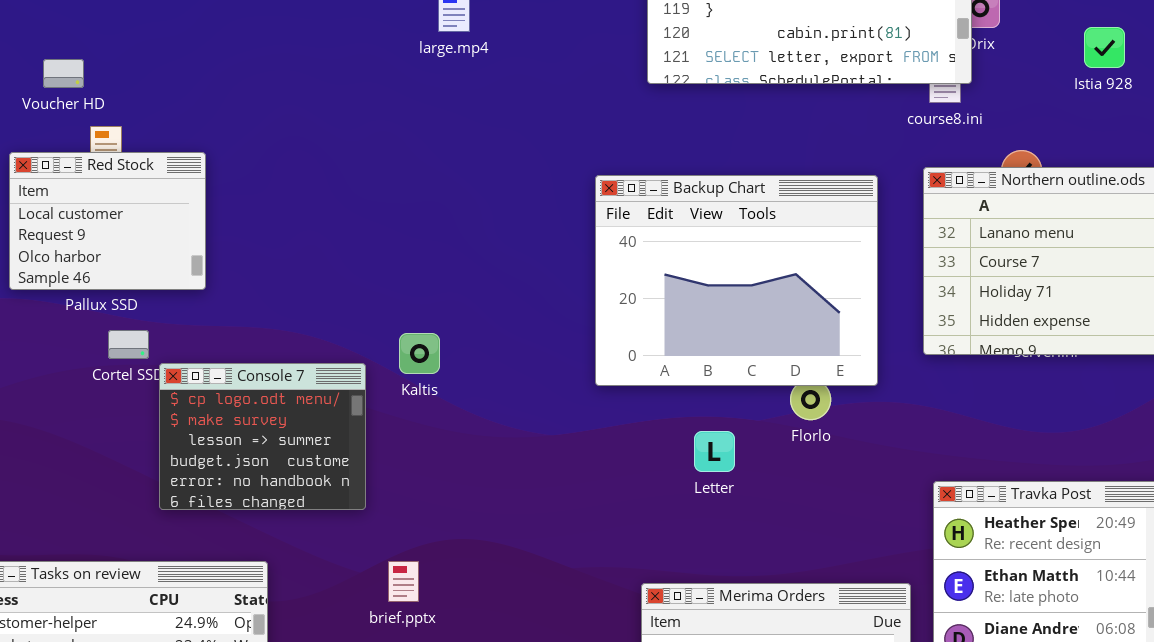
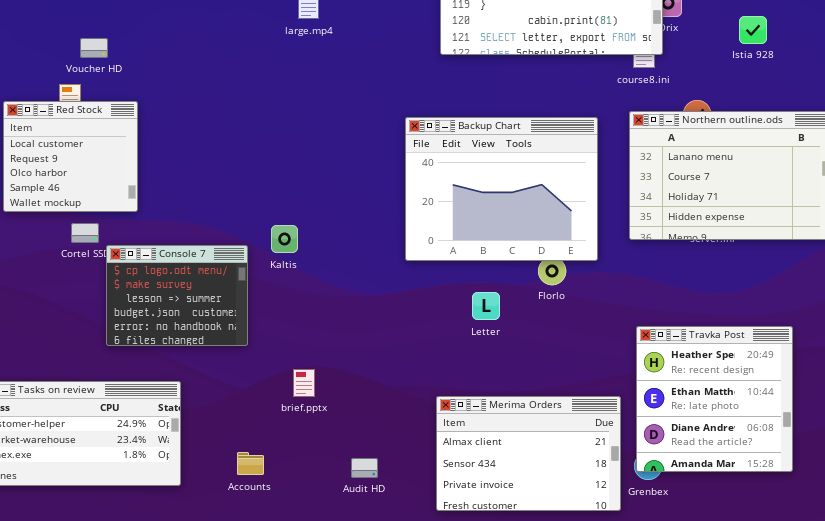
Voucher HD: [43,59,84,88] -> [80,38,108,58], moved
Red Stock: [9,152,206,290] -> [3,101,138,212], resized
brief.pptx: [388,561,419,602] -> [293,369,315,397], moved

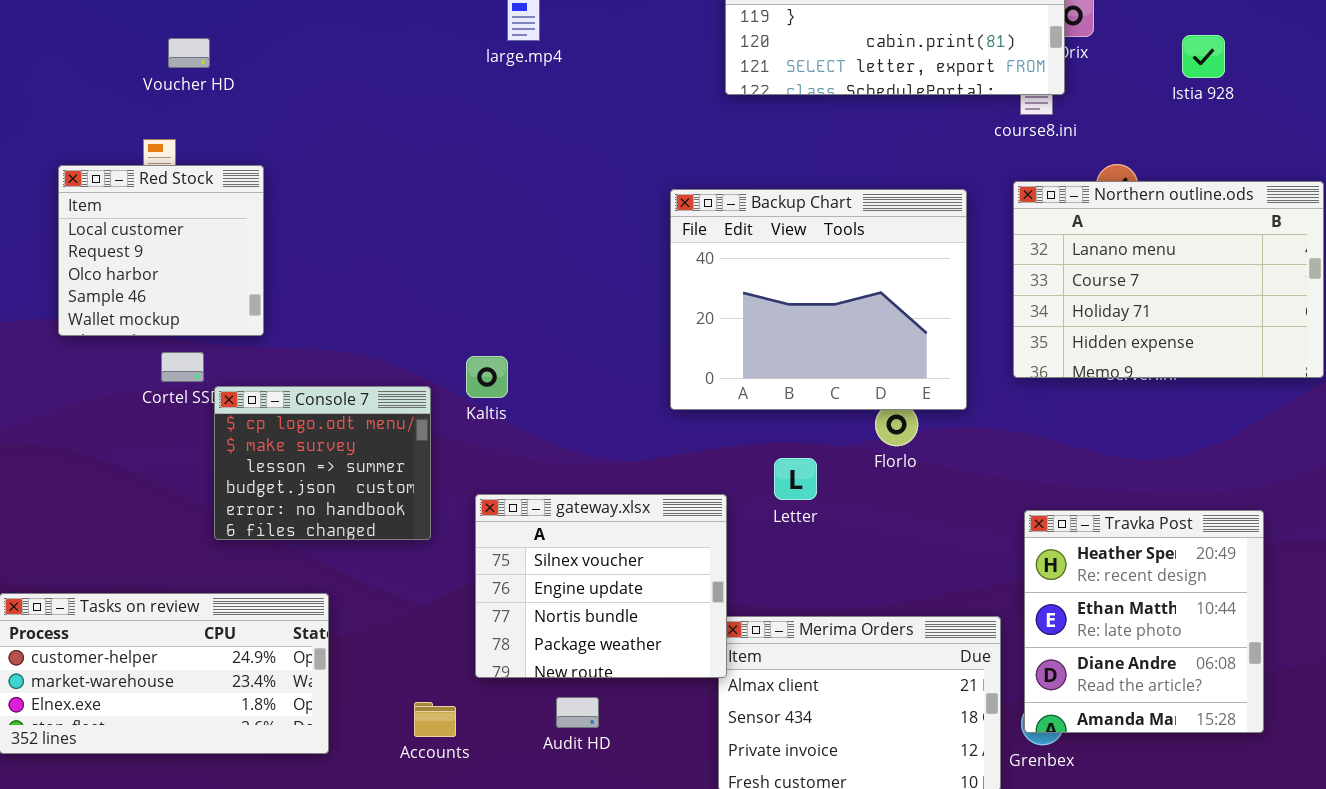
Voucher HD: [80,38,108,58] -> [168,38,210,68], moved
gateway.xlsx: none -> [475,494,727,678], opened
Audit HD: [351,458,378,478] -> [556,697,599,728], moved

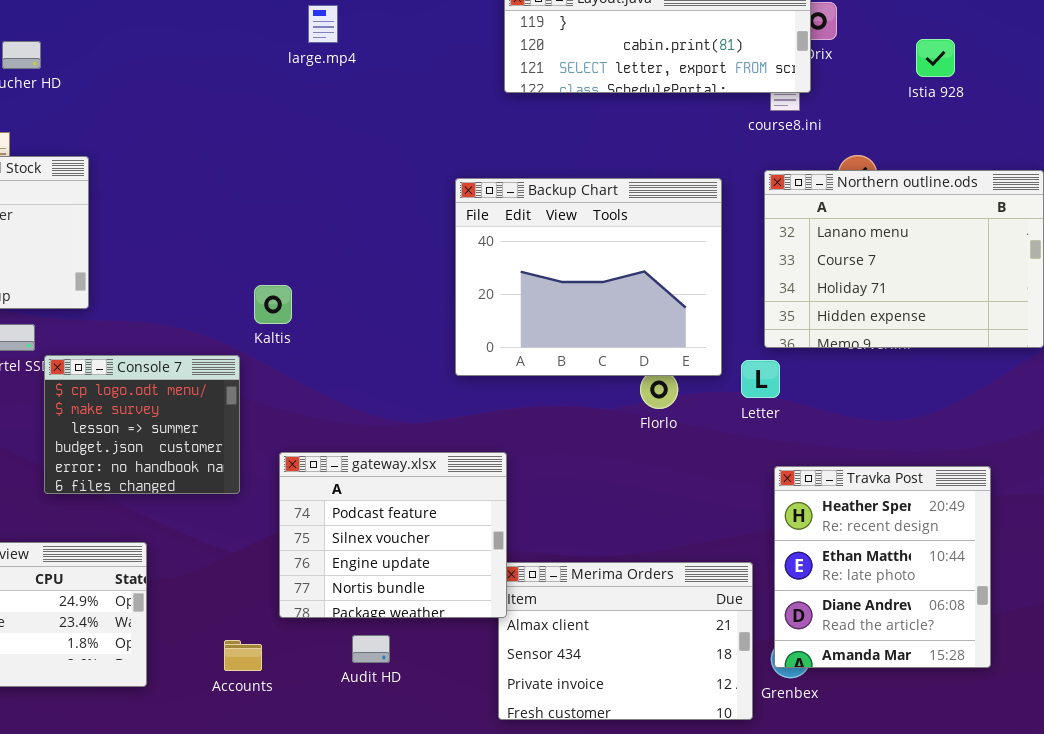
Kaltis: [466,356,508,398] -> [254,285,292,324], moved
Letter: [774,458,817,500] -> [741,360,780,398], moved
gateway.xlsx: [475,494,727,678] -> [279,452,507,618], scrolled up 1 row

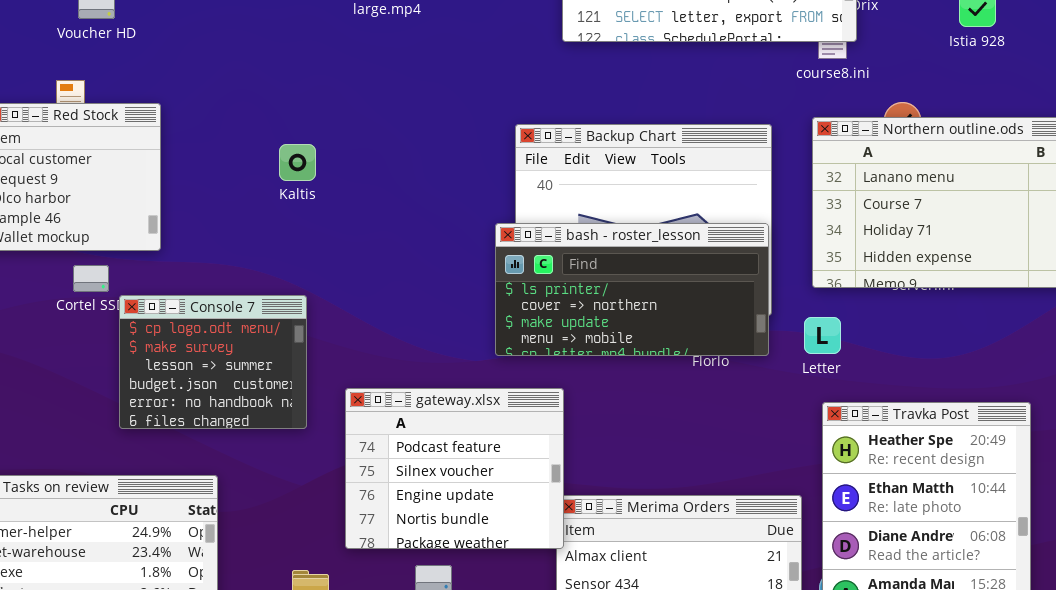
bash - roster_lesson: none -> [495,223,769,356], opened
Kaltis: [254,285,292,324] -> [279,144,316,181], moved
Letter: [741,360,780,398] -> [804,317,841,354], moved

